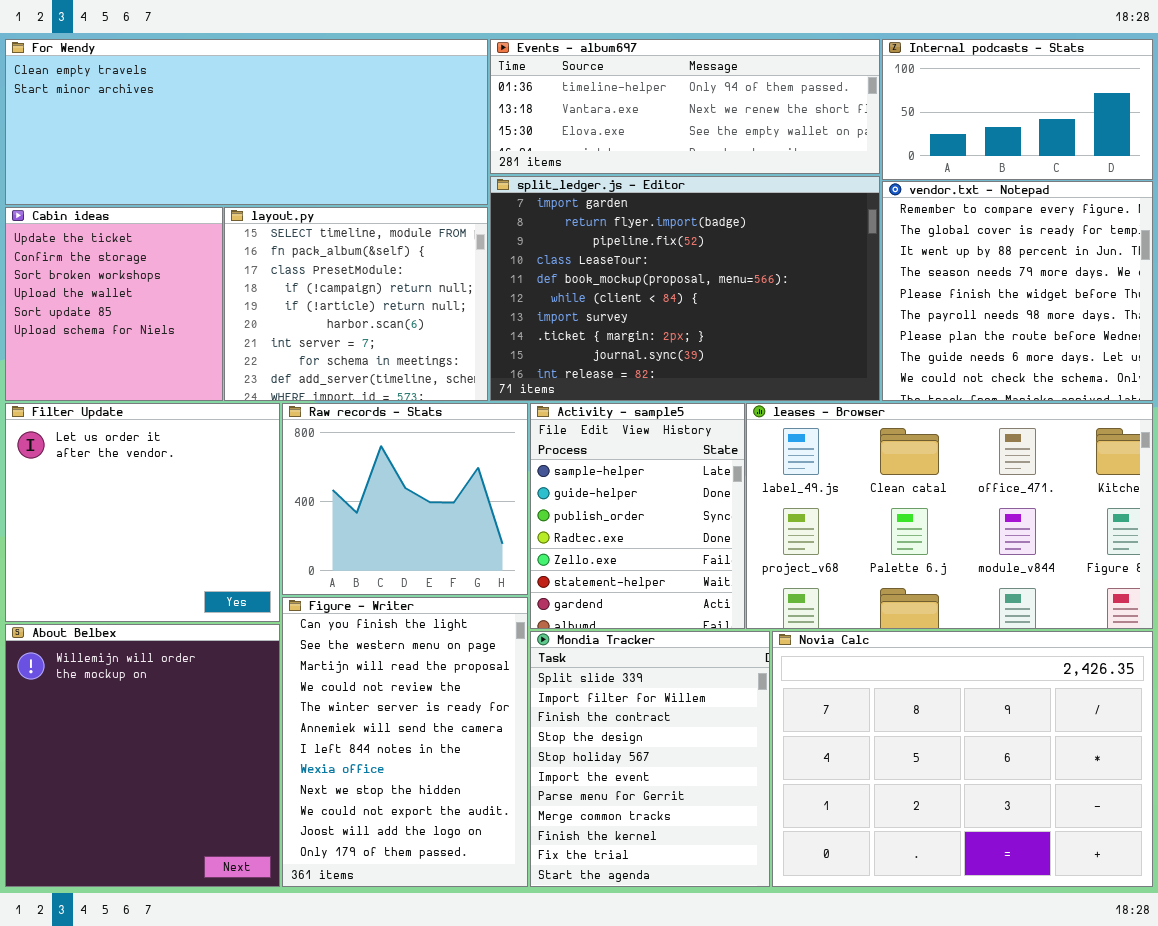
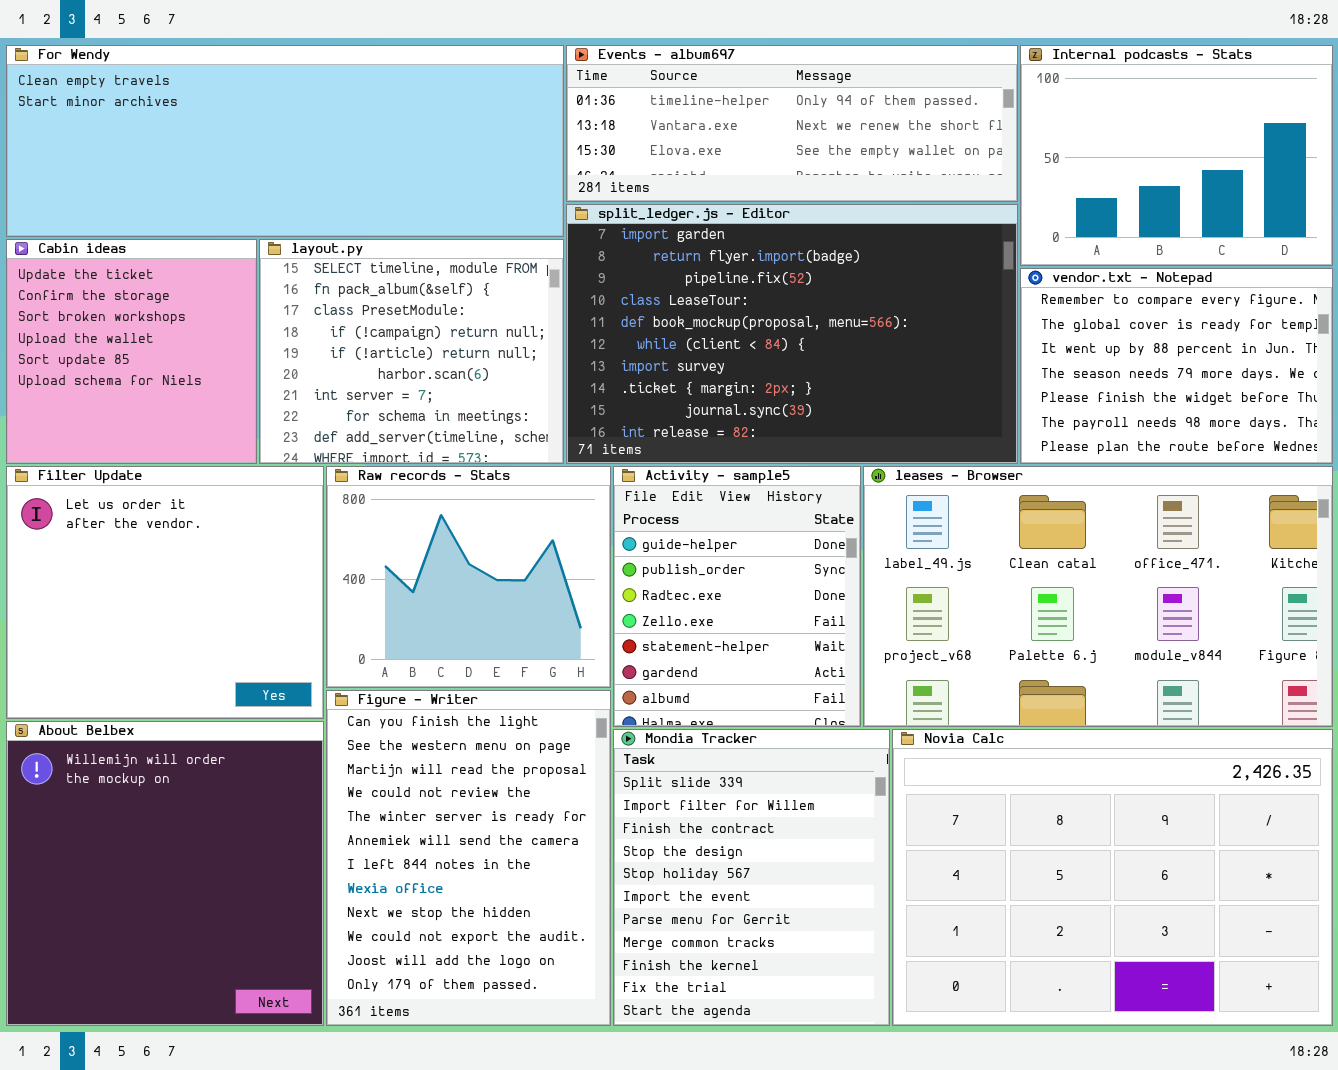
Internal podcasts - Stats: [882,39,1153,180] -> [1020,45,1333,266], resized
vendor.txt - Notepad: [882,181,1153,401] -> [1020,268,1333,464], resized
Activity - sample5: [530,403,745,629] -> [613,466,861,727], scrolled down 1 row

